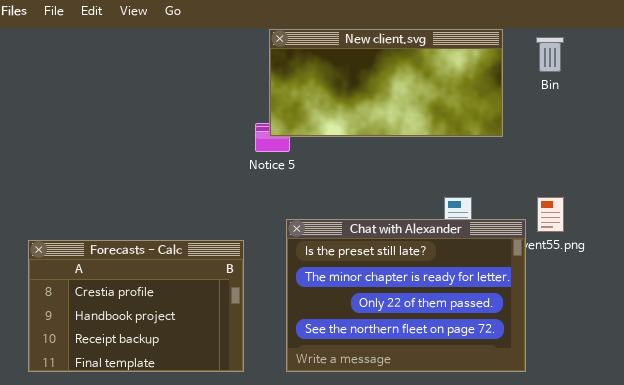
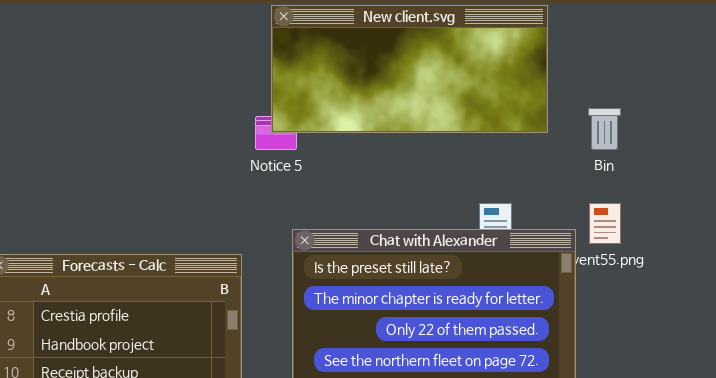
Bin: [536,37,564,72] -> [588,108,621,150], moved

